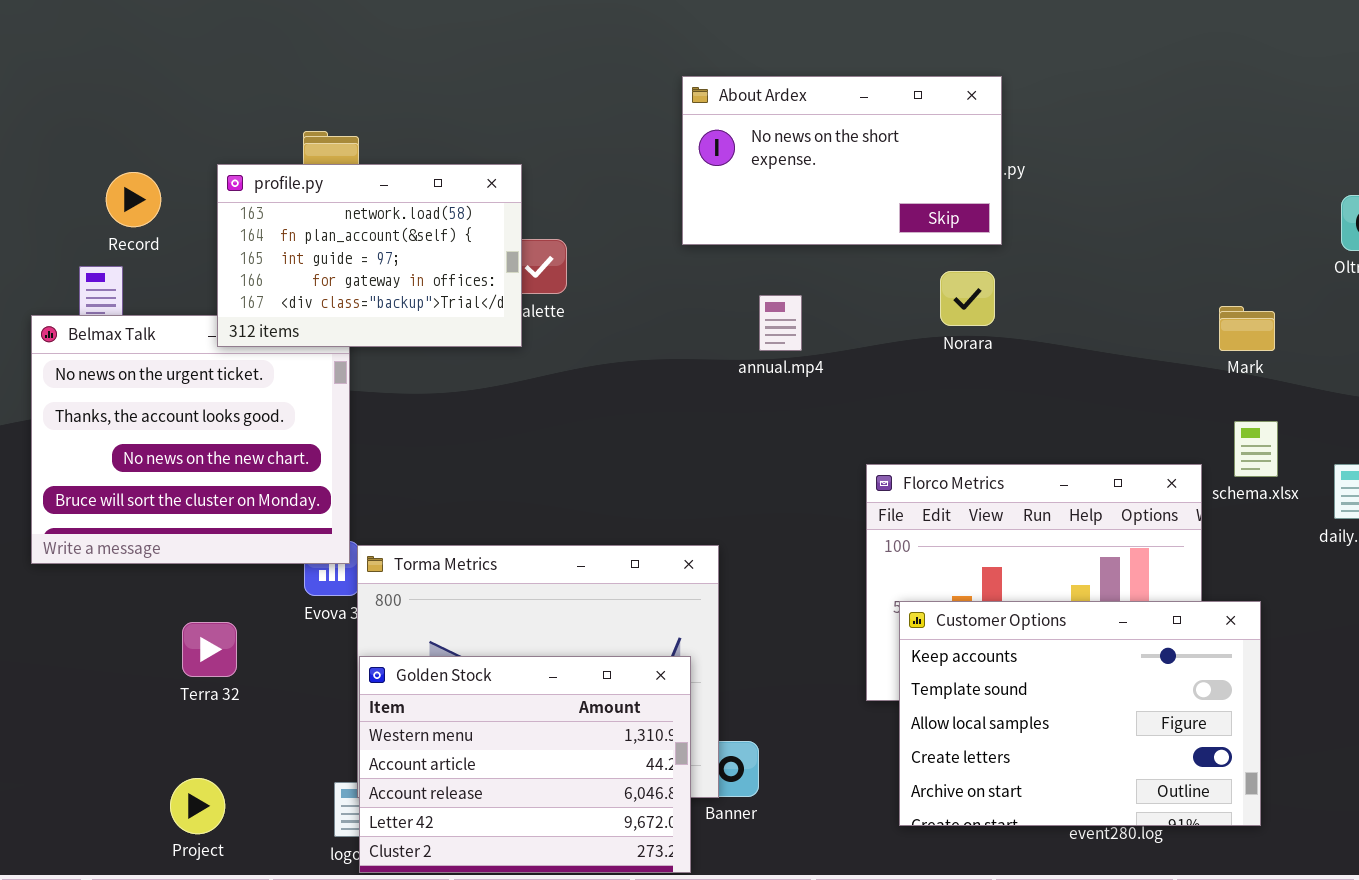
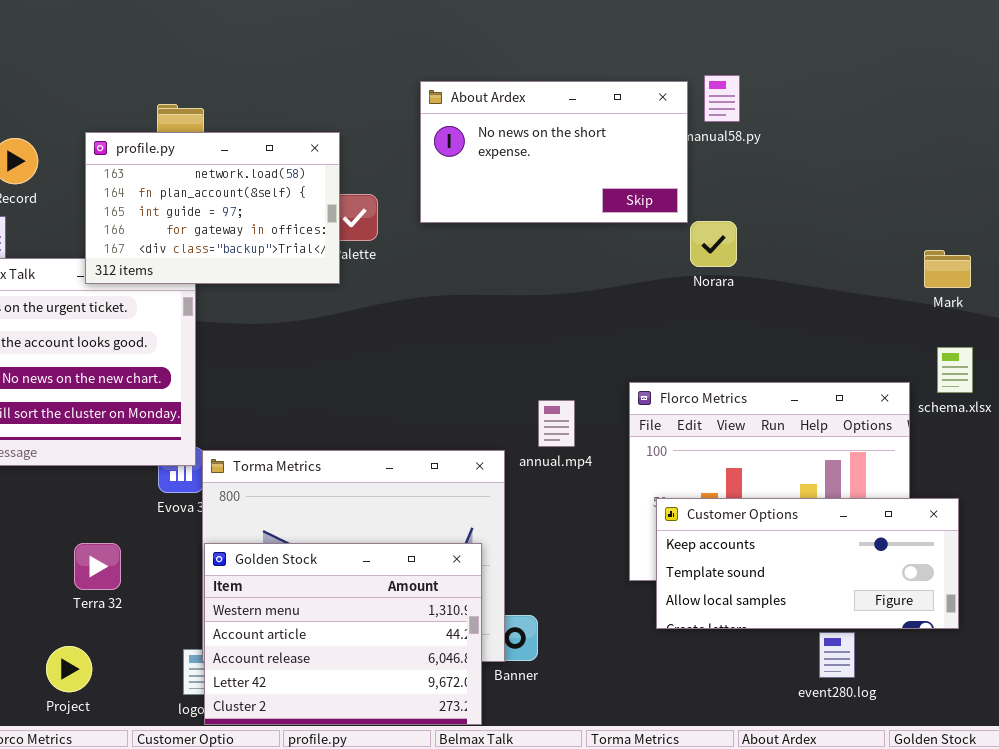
About Ardex: [682,76,1002,245] -> [420,81,688,223], moved
annual.mp4: [759,295,802,351] -> [538,400,575,447], moved
Customer Options: [899,601,1261,826] -> [656,498,959,629], resized
Terra 32: [182,622,237,677] -> [74,543,121,590], moved

